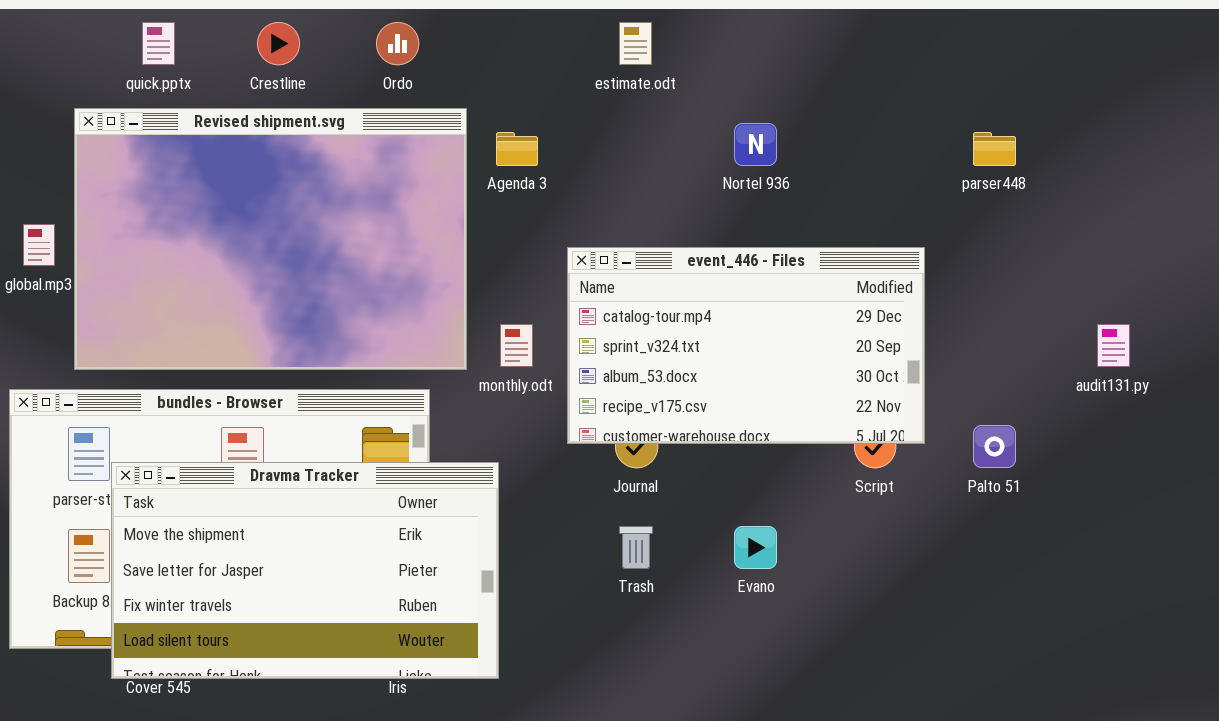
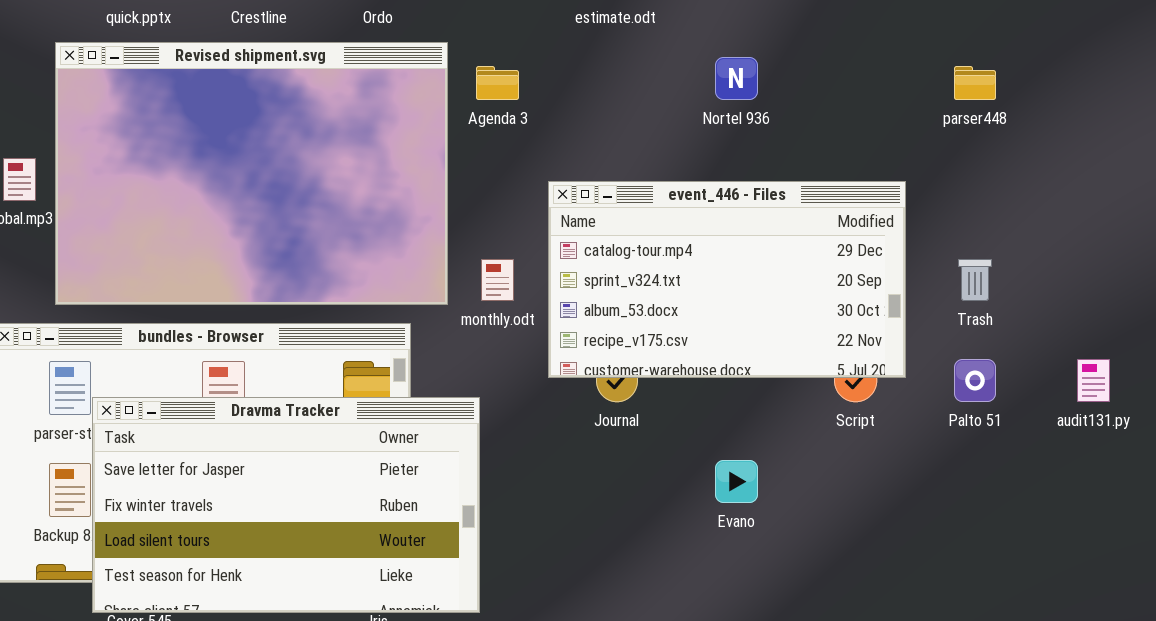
audit131.py: [1097,324,1130,367] -> [1077,359,1110,402], moved
Dravma Tracker: [111,462,499,679] -> [92,397,480,613], scrolled down 1 row
Trash: [619,526,653,569] -> [958,259,992,301], moved

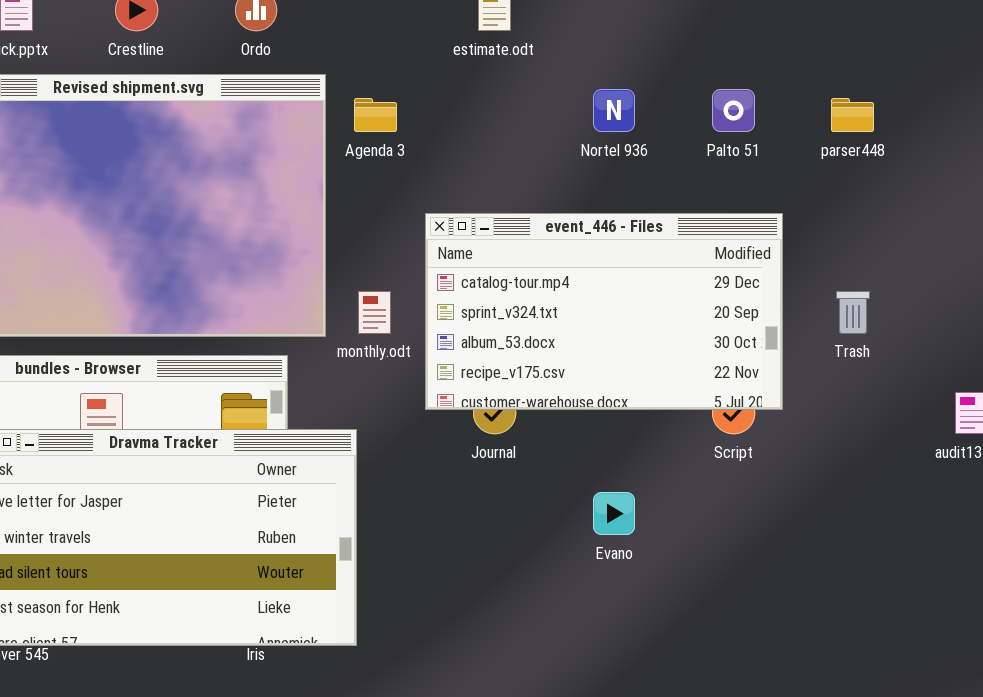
Palto 51: [954,359,996,402] -> [712,89,755,132], moved

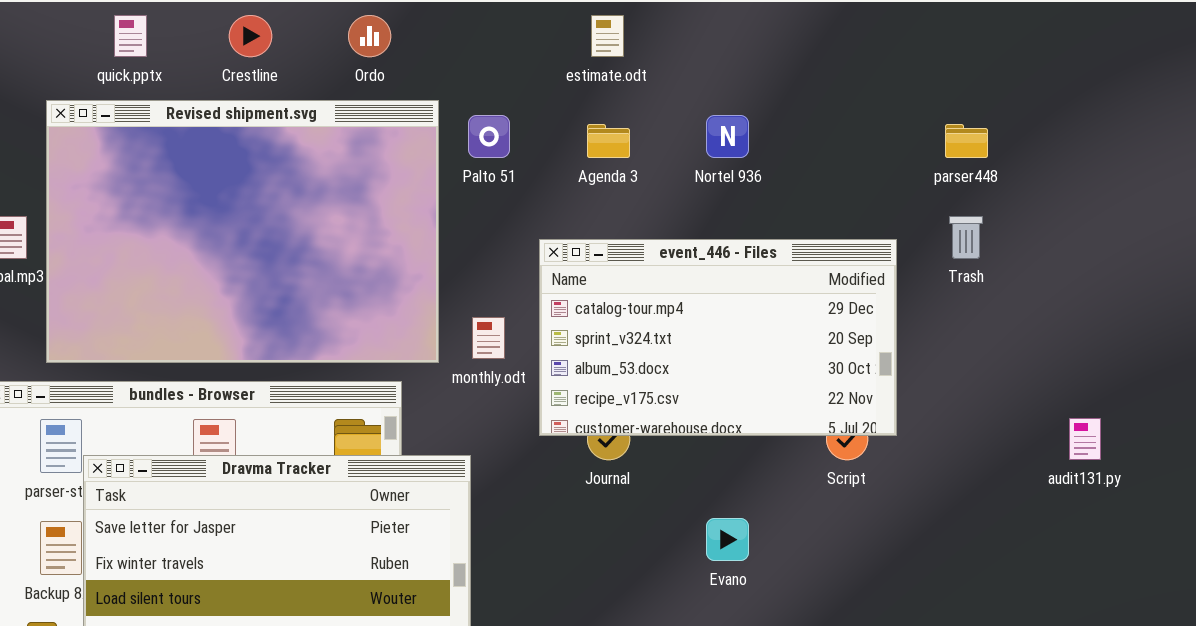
Palto 51: [712,89,755,132] -> [468,115,510,158], moved
Agenda 3: [354,98,397,132] -> [587,124,630,158], moved
Trash: [836,291,870,334] -> [949,216,983,259], moved

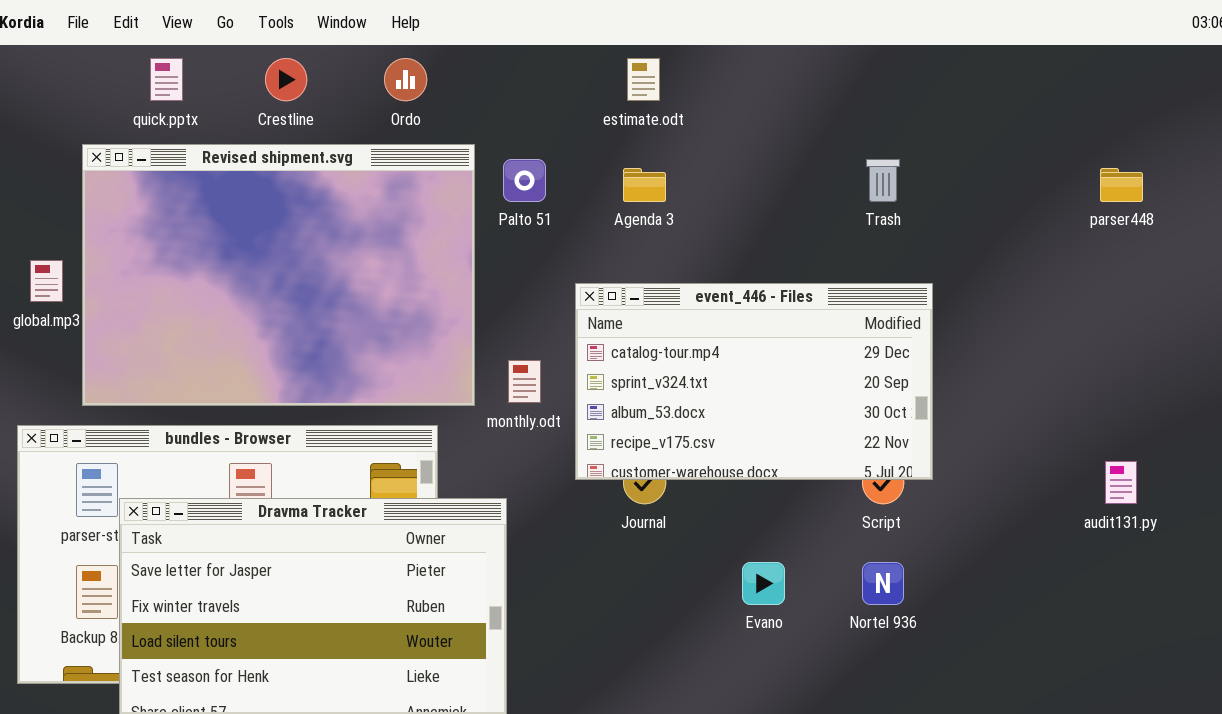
Nortel 936: [706,115,749,158] -> [862,562,904,605], moved
parser448: [945,124,988,158] -> [1100,168,1143,202], moved
Trash: [949,216,983,259] -> [866,159,900,202], moved

